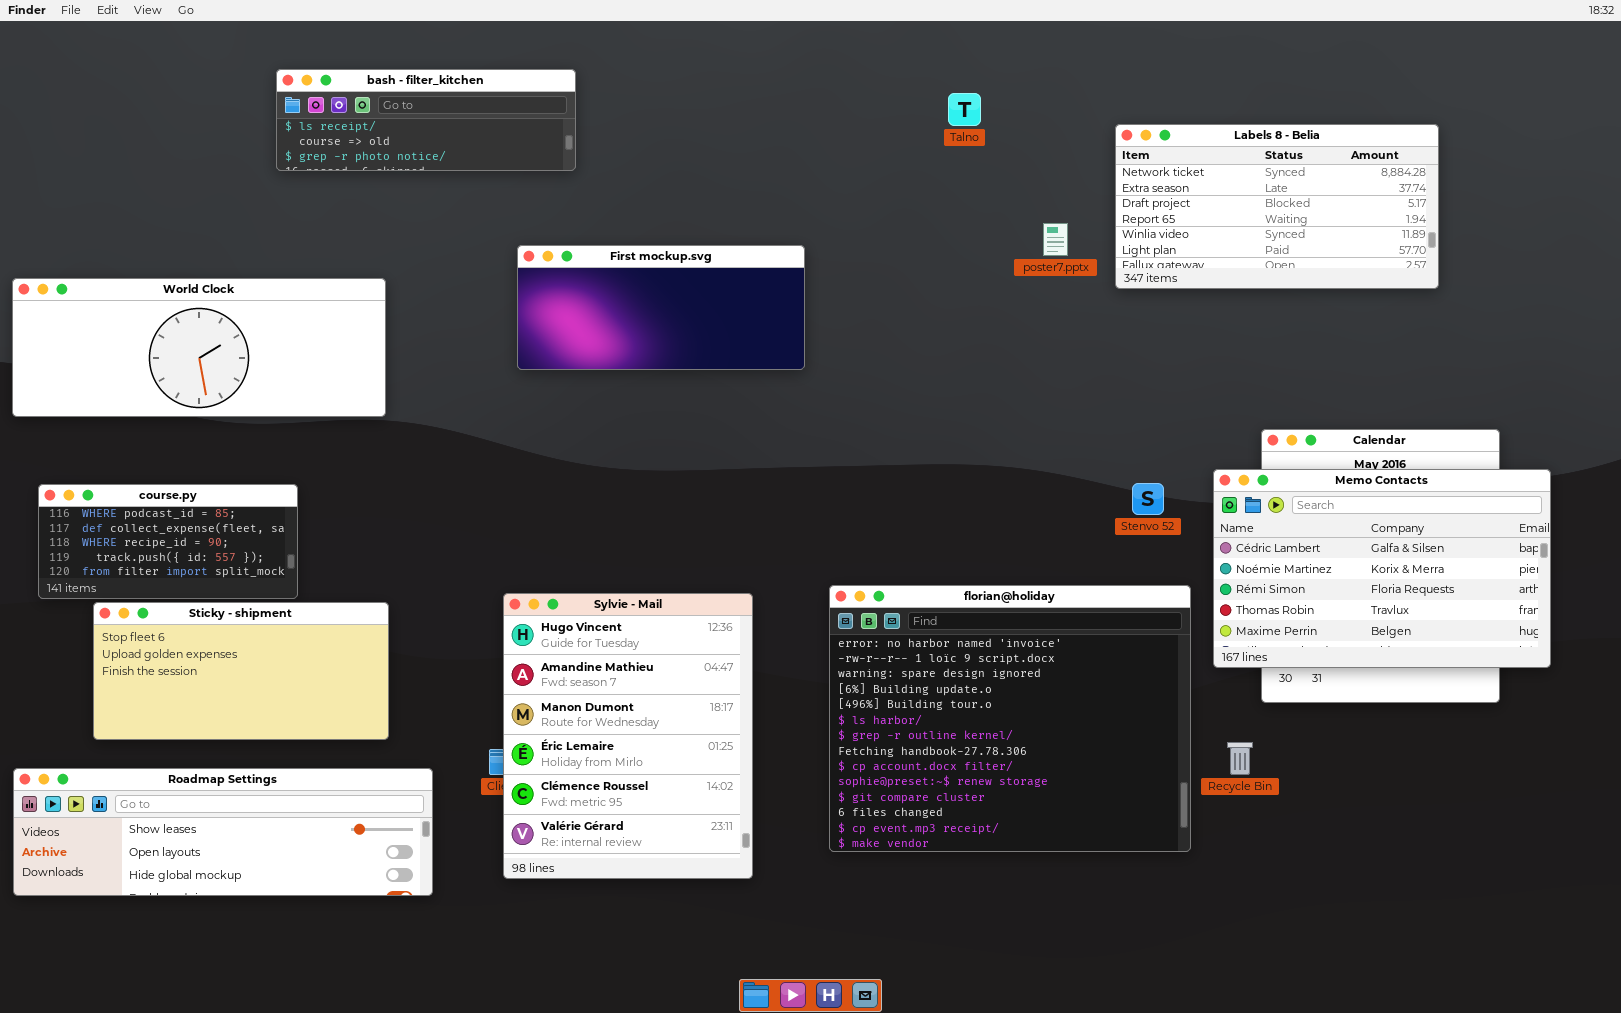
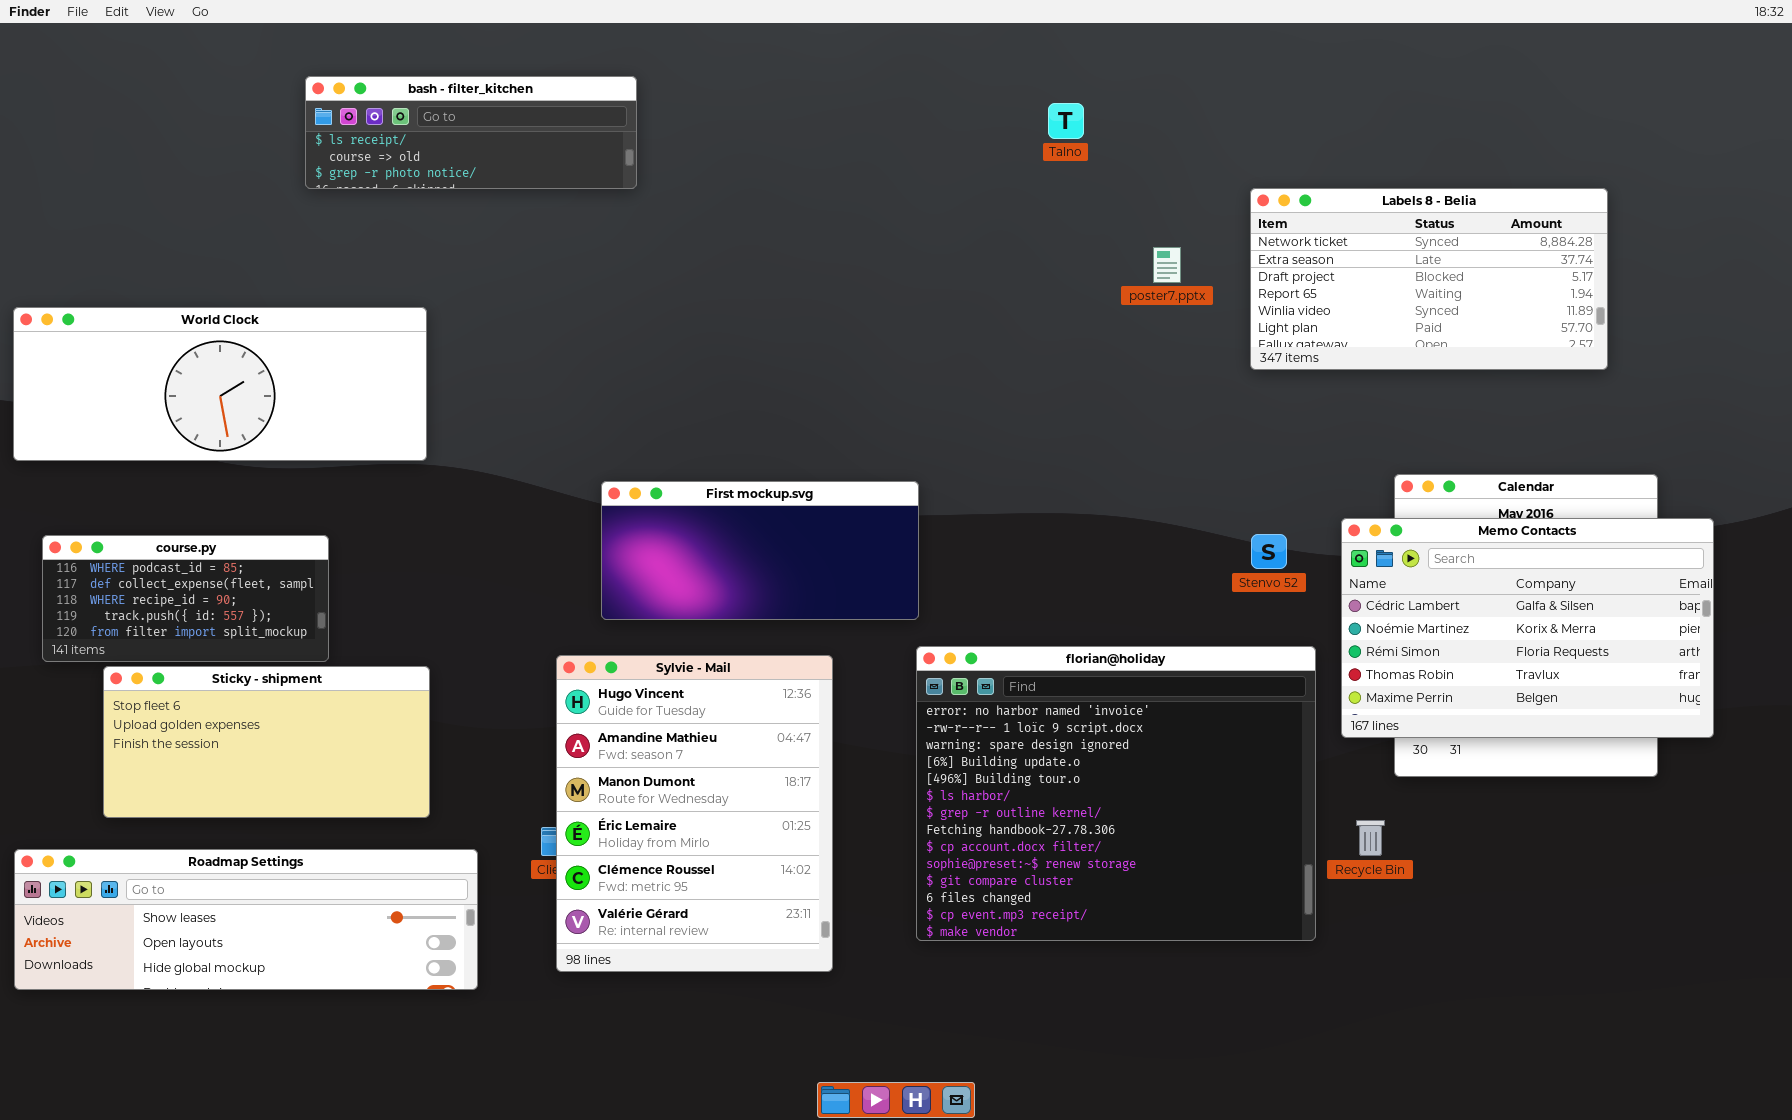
Labels 8 - Belia: [1115,124,1439,289] -> [1250,188,1608,370], moved
First mockup.svg: [517,245,805,370] -> [601,481,919,620], moved

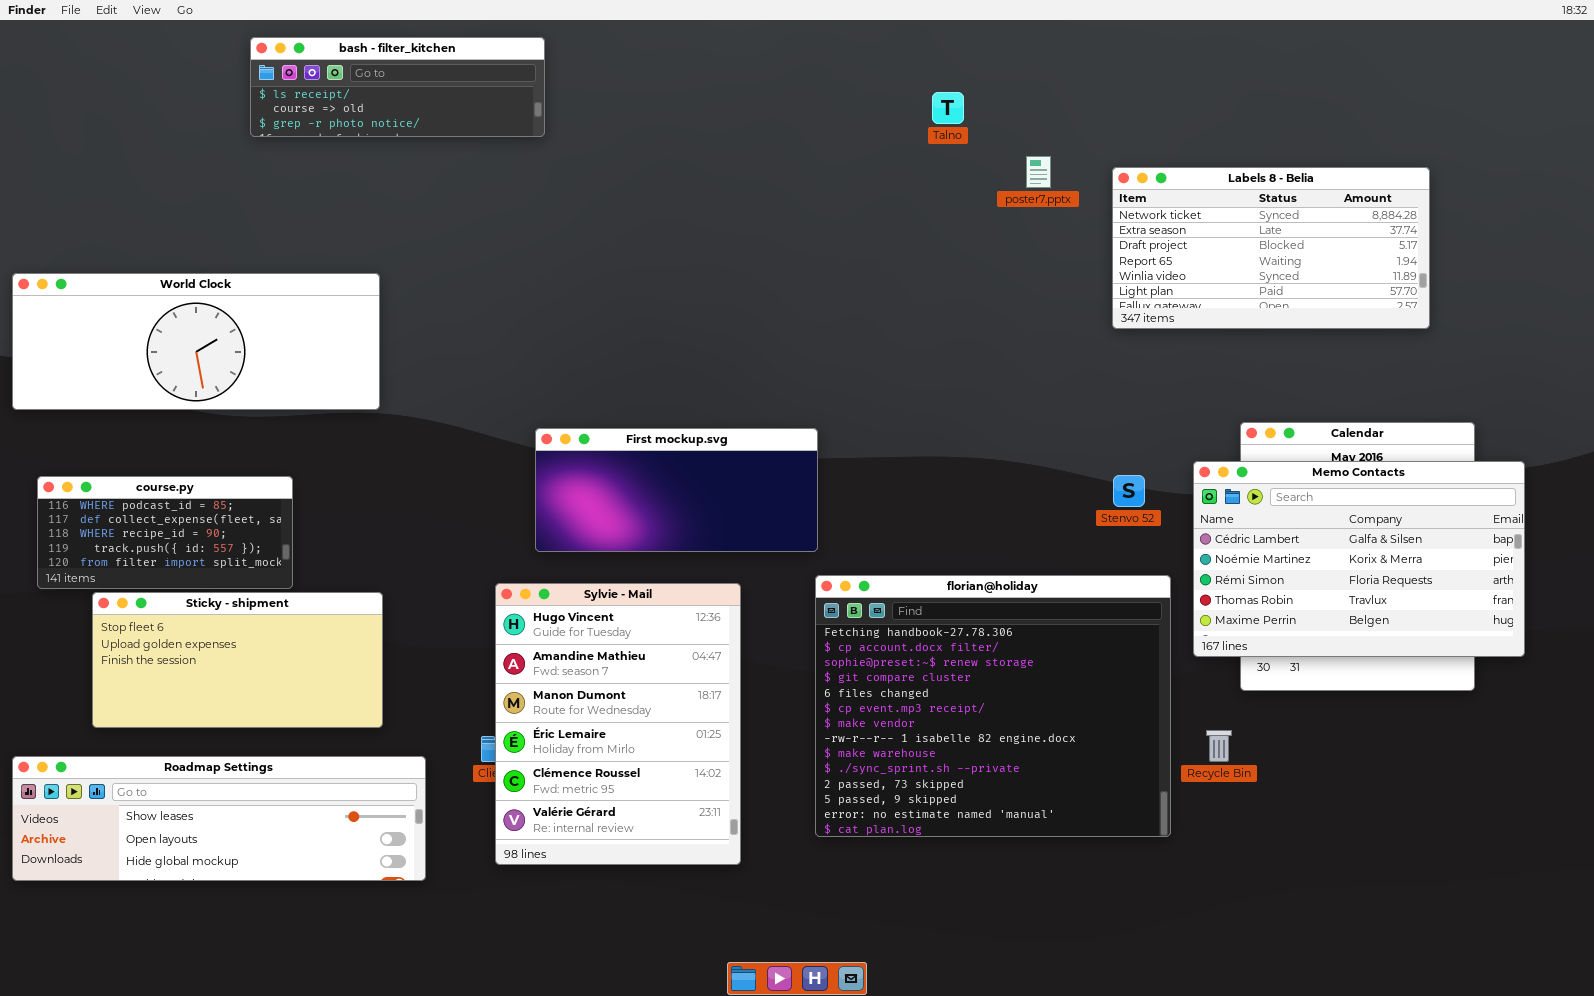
bash - filter_kitchen: [305,76,637,189] -> [250,37,545,137], moved
poster7.pptx: [1153,247,1181,283] -> [1026,156,1051,188], moved
florian@holiday: [916,646,1316,941] -> [815,575,1171,837], scrolled down 7 rows

